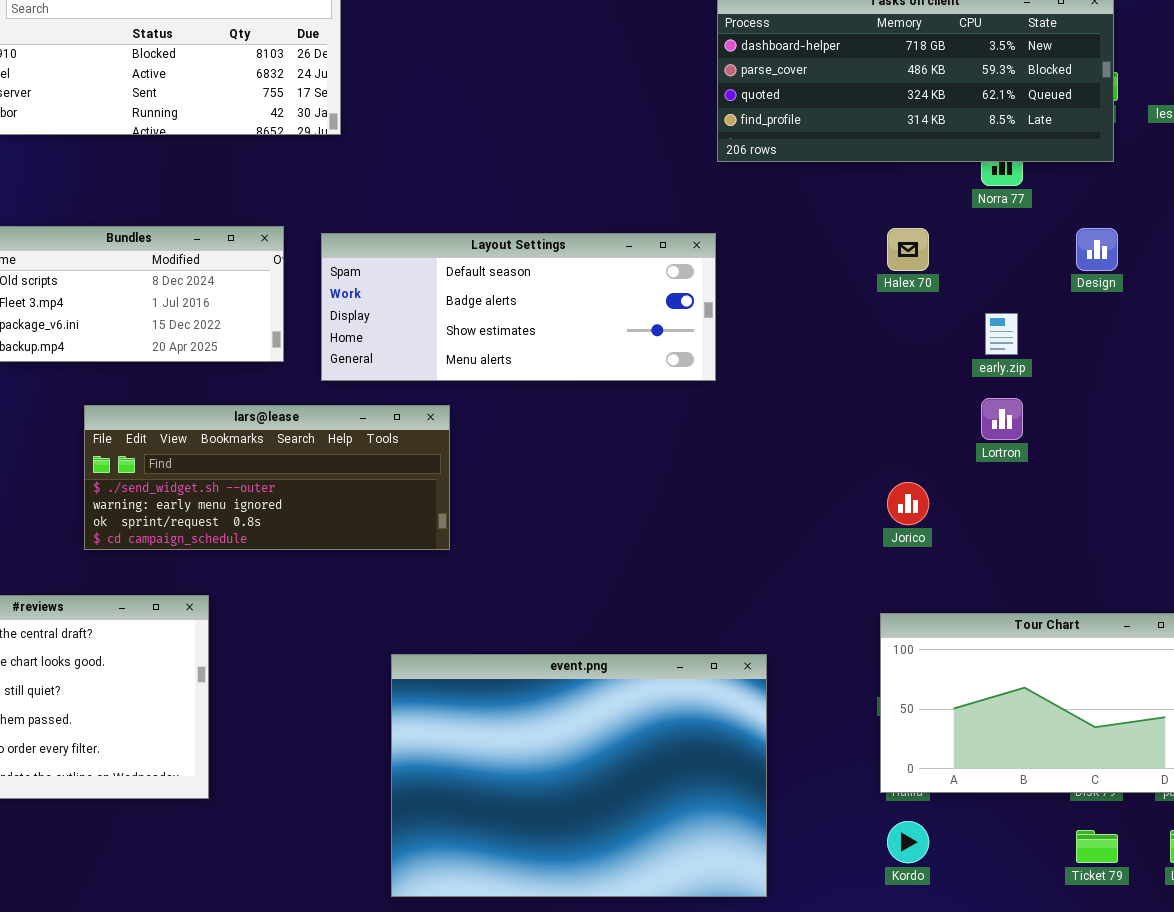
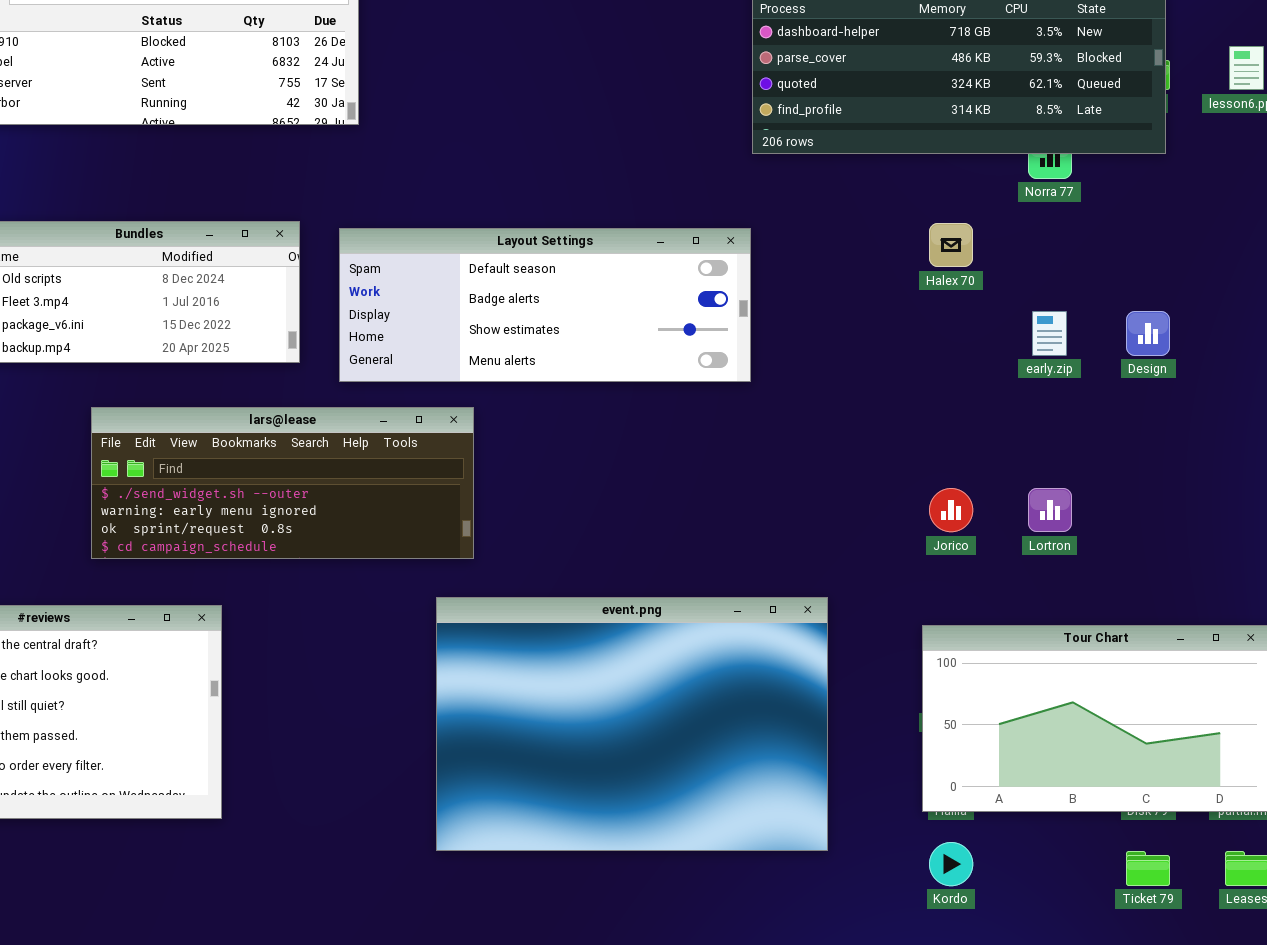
Design: [1076,228,1118,271] -> [1126,311,1170,356], moved
Lortron: [981,398,1023,440] -> [1028,488,1072,532], moved
event.png: [391,654,767,897] -> [436,597,828,851], moved

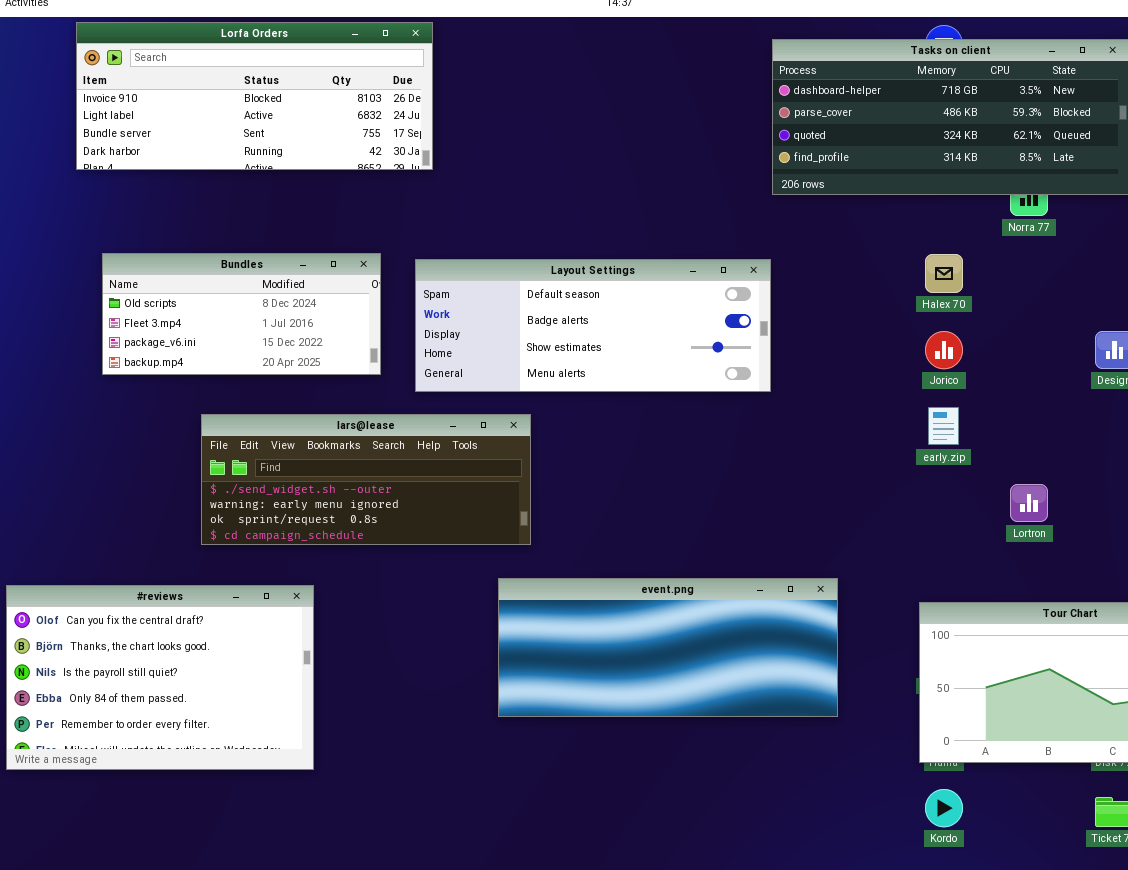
early.zip: [1032,311,1067,356] -> [928,407,959,445], moved
Jorico: [929,488,973,532] -> [925,331,963,369], moved
event.png: [436,597,828,851] -> [498,578,838,717], resized

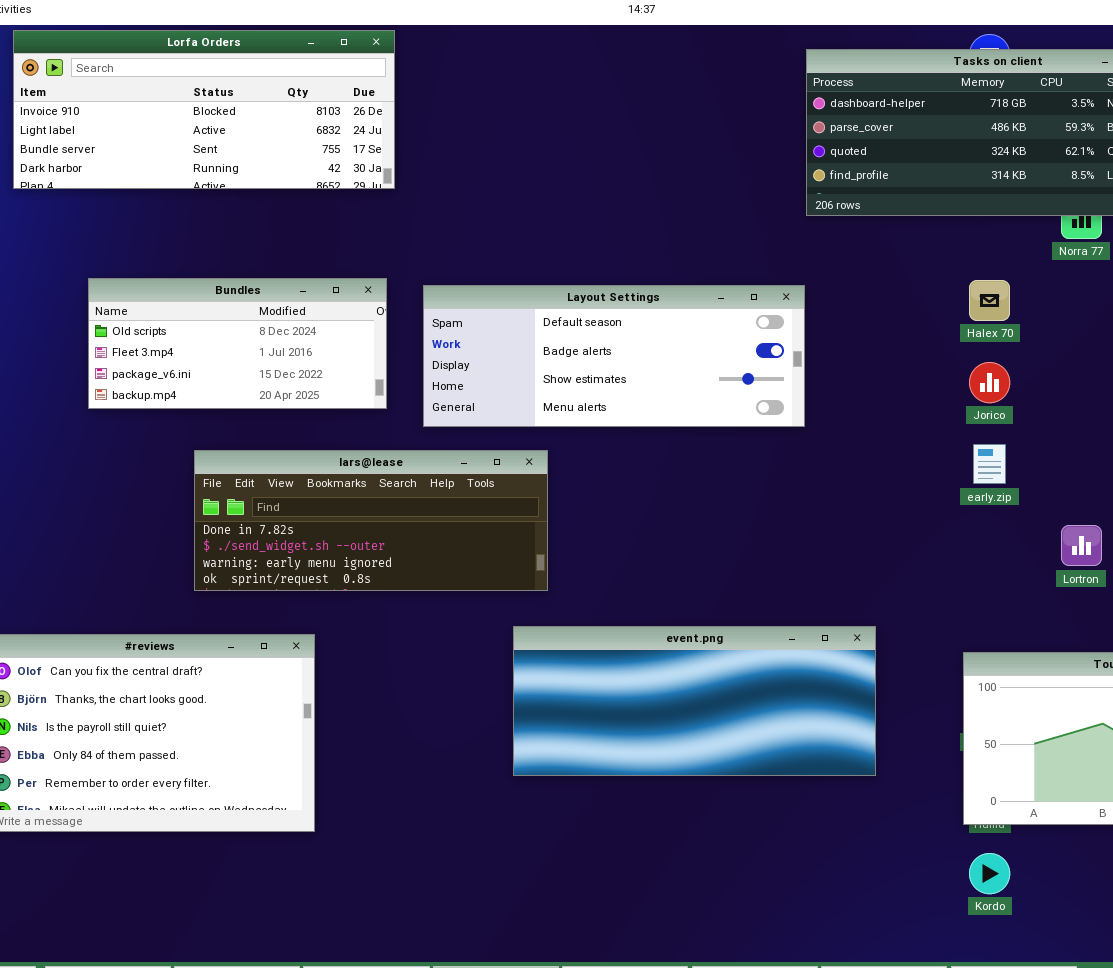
Lorfa Orders: [76,22,433,170] -> [13,30,395,189], moved
lars@lease: [201,414,531,545] -> [194,450,548,591], scrolled up 1 row

